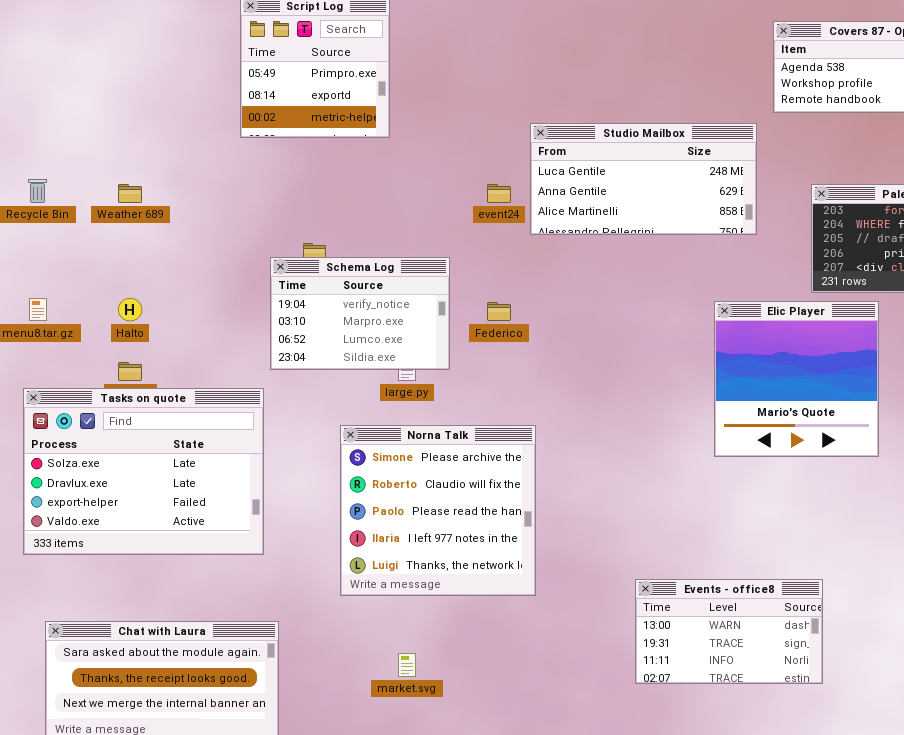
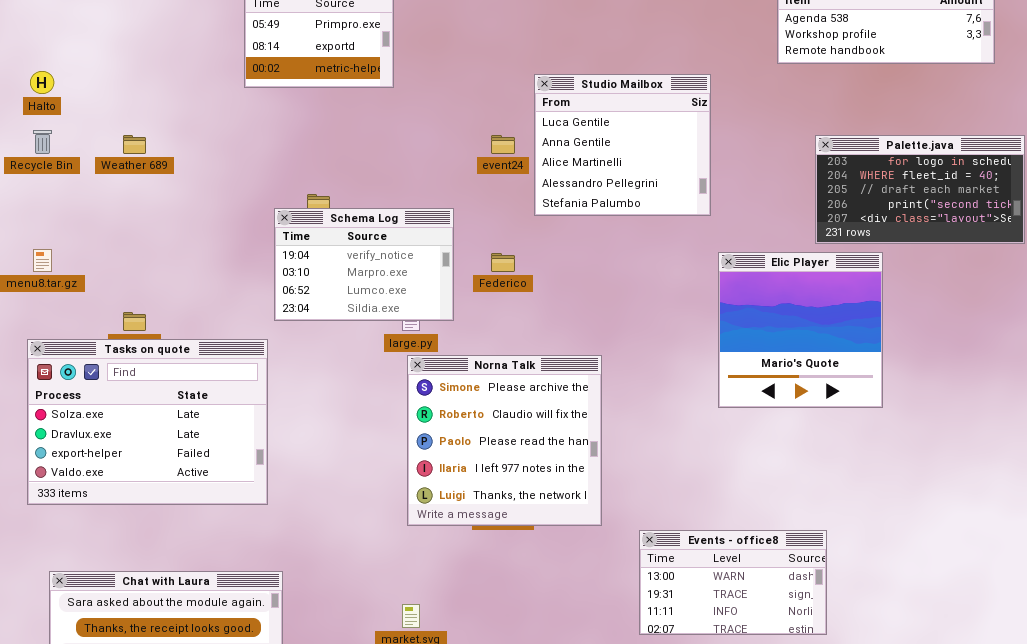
Studio Mailbox: [530,123,757,235] -> [534,74,711,216], resized
Halto: [118,298,142,321] -> [30,71,54,94], moved
Norna Talk: [340,425,536,596] -> [407,355,602,526], moved

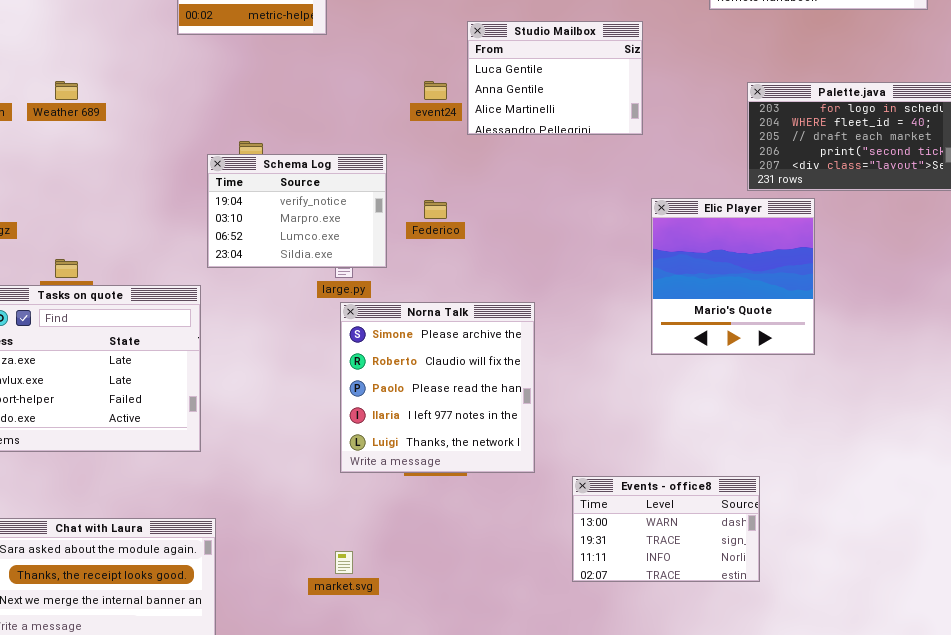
Studio Mailbox: [534,74,711,216] -> [467,21,643,135], resized

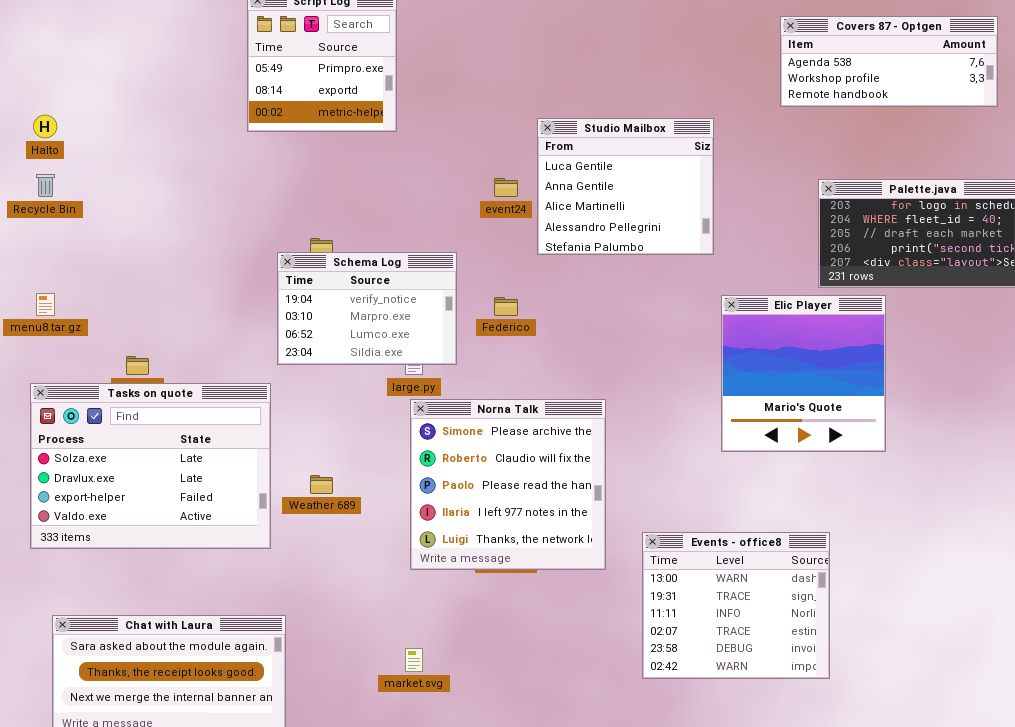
Studio Mailbox: [467,21,643,135] -> [537,118,714,255], resized
Weather 689: [55,81,78,100] -> [310,475,333,494], moved
Events - office8: [572,476,760,582] -> [642,532,830,679], resized

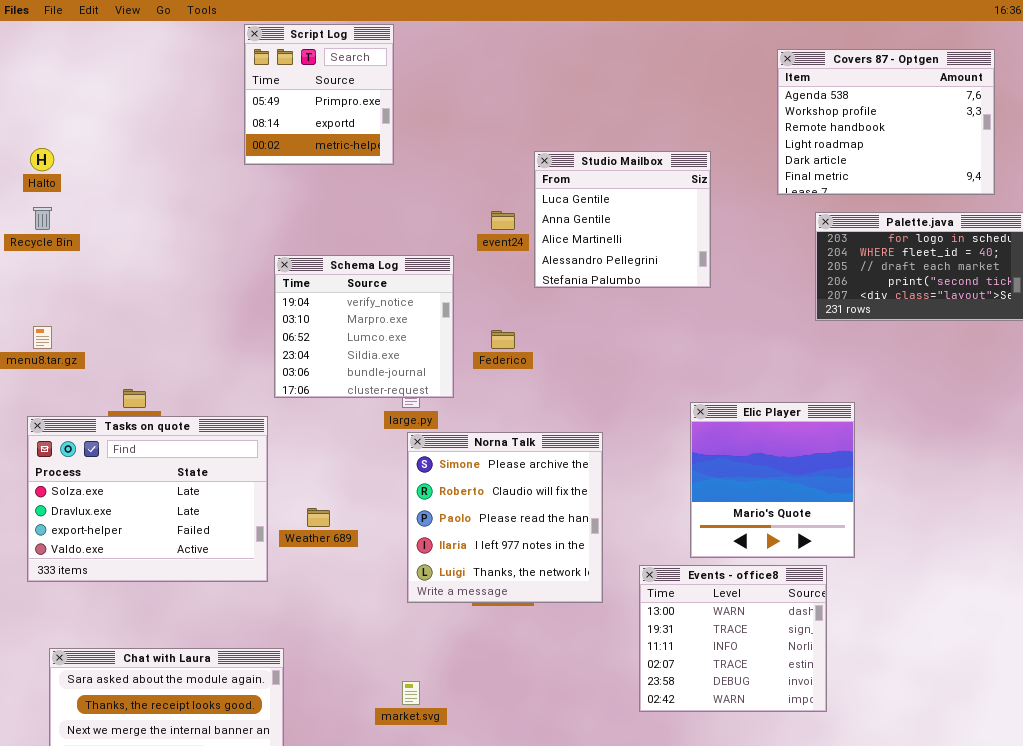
Covers 87 - Optgen: [780,16,998,107] -> [777,49,995,195], resized
Schema Log: [277,252,457,365] -> [274,255,454,398], resized
Elic Player: [721,295,886,452] -> [690,402,855,558], moved

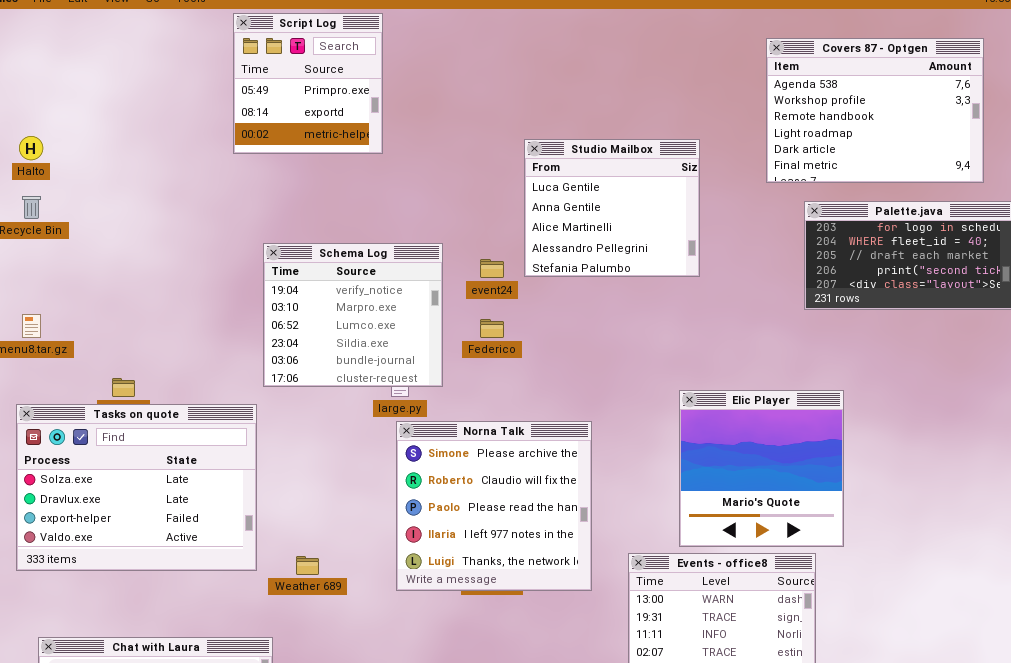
event24: [491,211,515,230] -> [480,259,504,278], moved
Weather 689: [307,508,330,527] -> [296,556,319,575], moved

